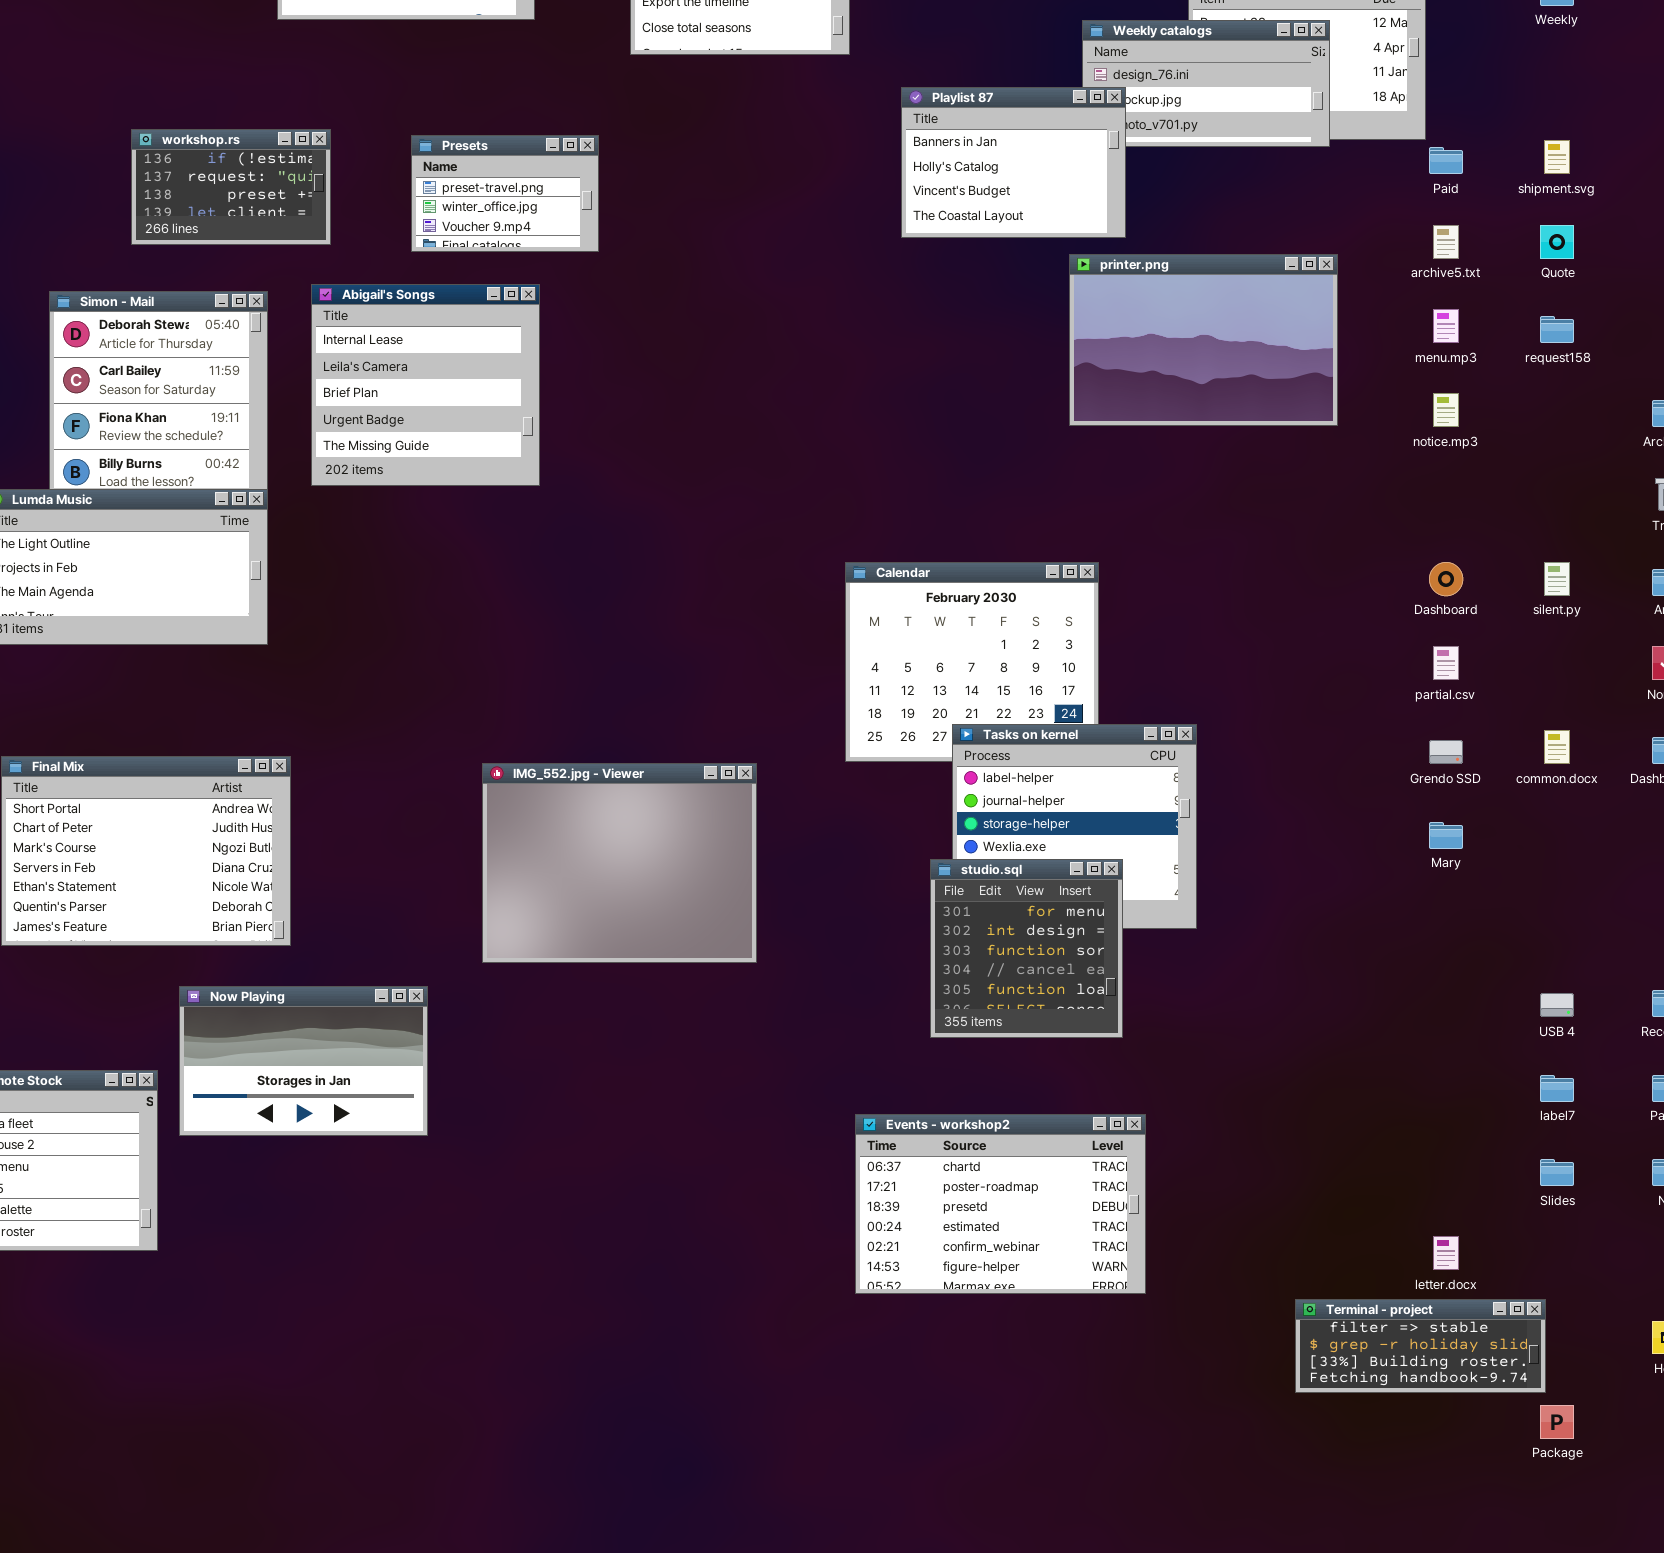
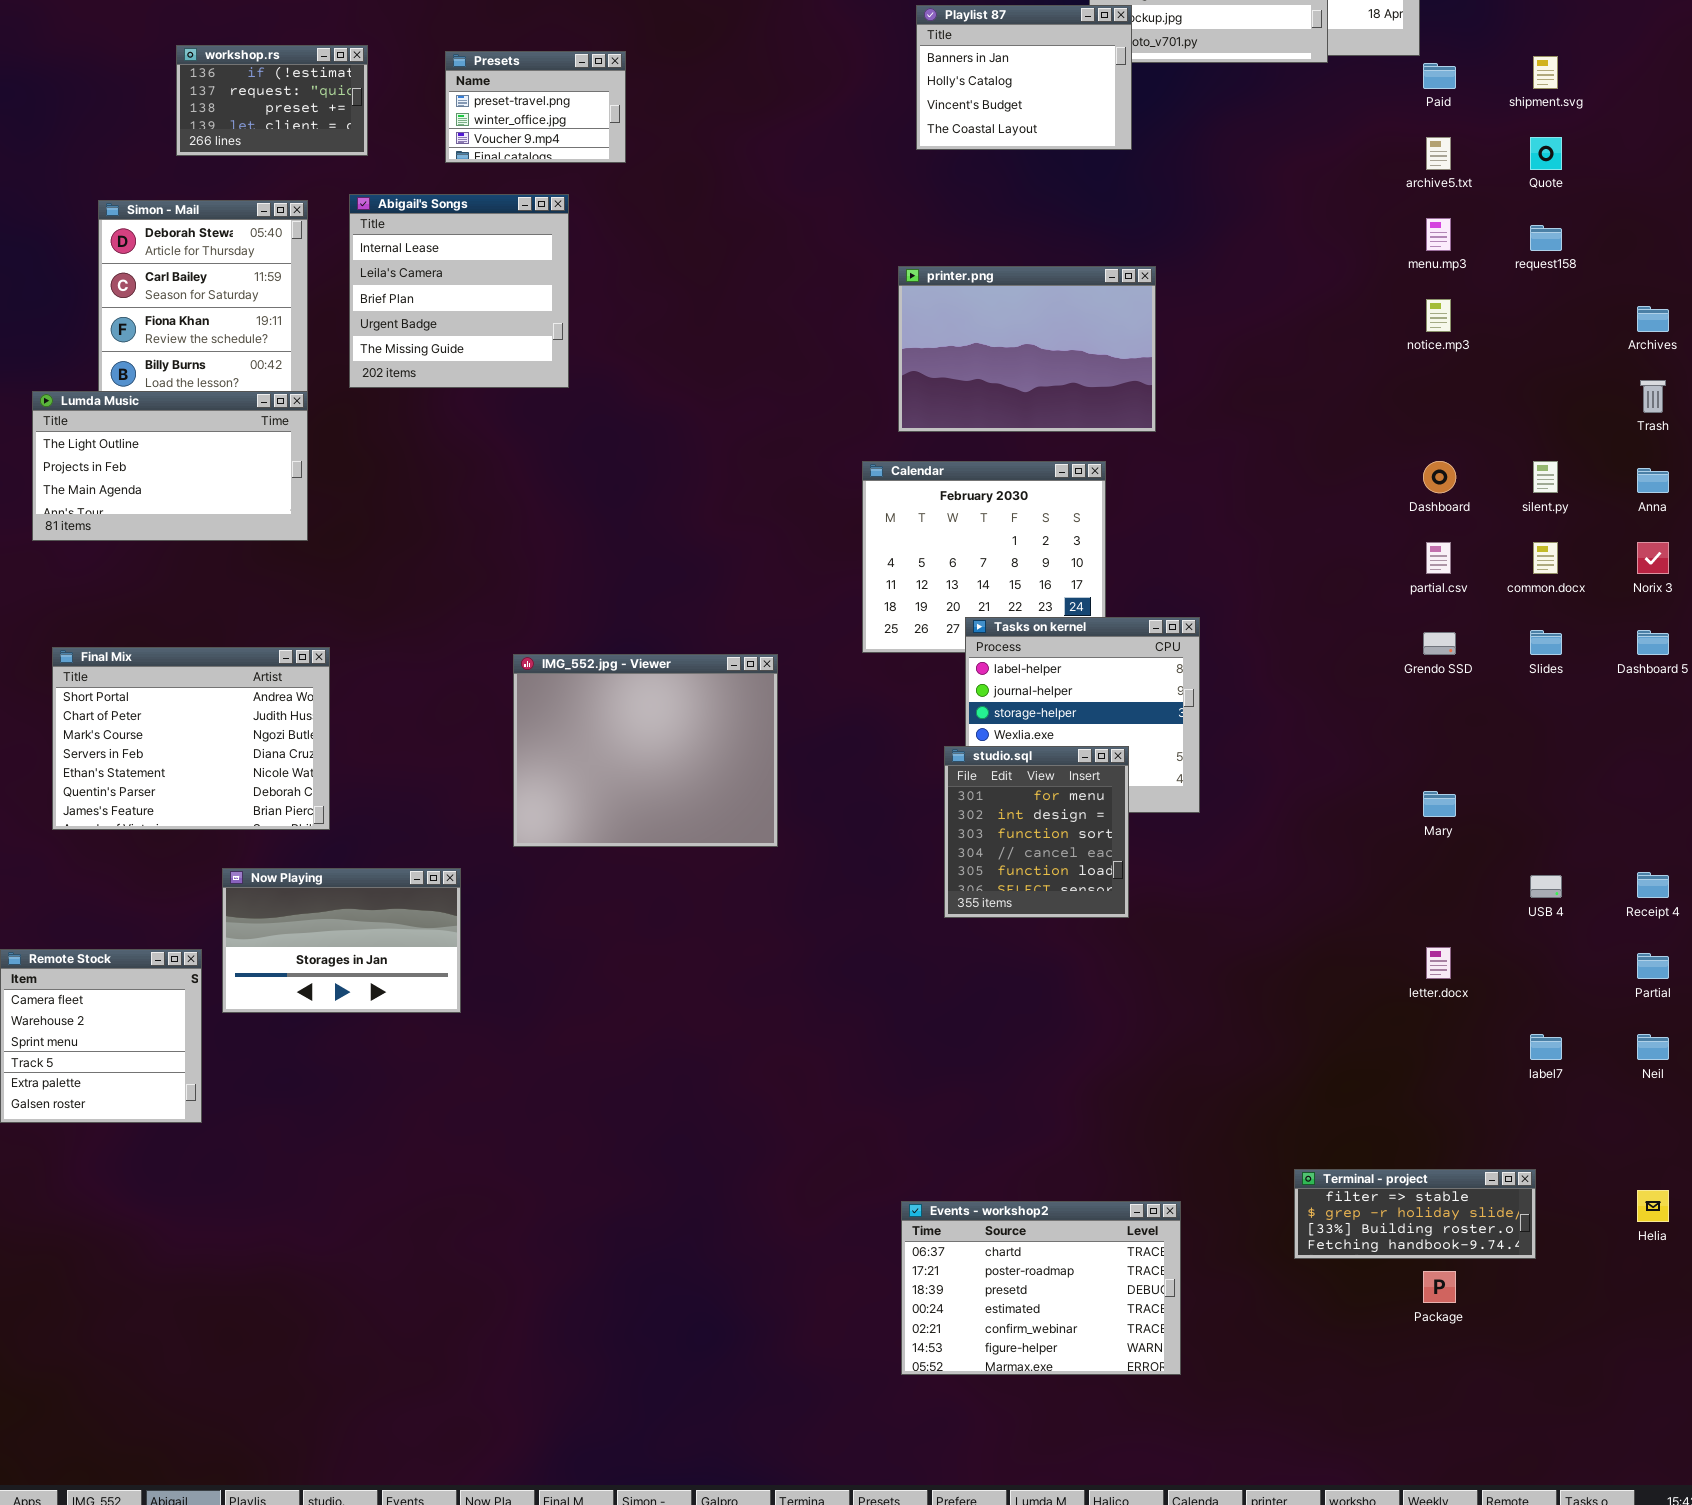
printer.png: [1069,254,1338,426] -> [898,266,1156,432], moved
common.docx: [1544,730,1570,764] -> [1533,542,1558,574], moved
Mary: [1429,822,1463,849] -> [1423,791,1456,817], moved
label7: [1540,1075,1574,1102] -> [1530,1034,1562,1060], moved
Events - workshop2: [855,1114,1146,1294] -> [901,1201,1181,1375], moved
Slides: [1540,1159,1574,1186] -> [1530,630,1562,655], moved
letter.docx: [1433,1236,1459,1270] -> [1426,947,1451,979], moved
Package: [1540,1405,1574,1439] -> [1423,1271,1456,1303], moved

